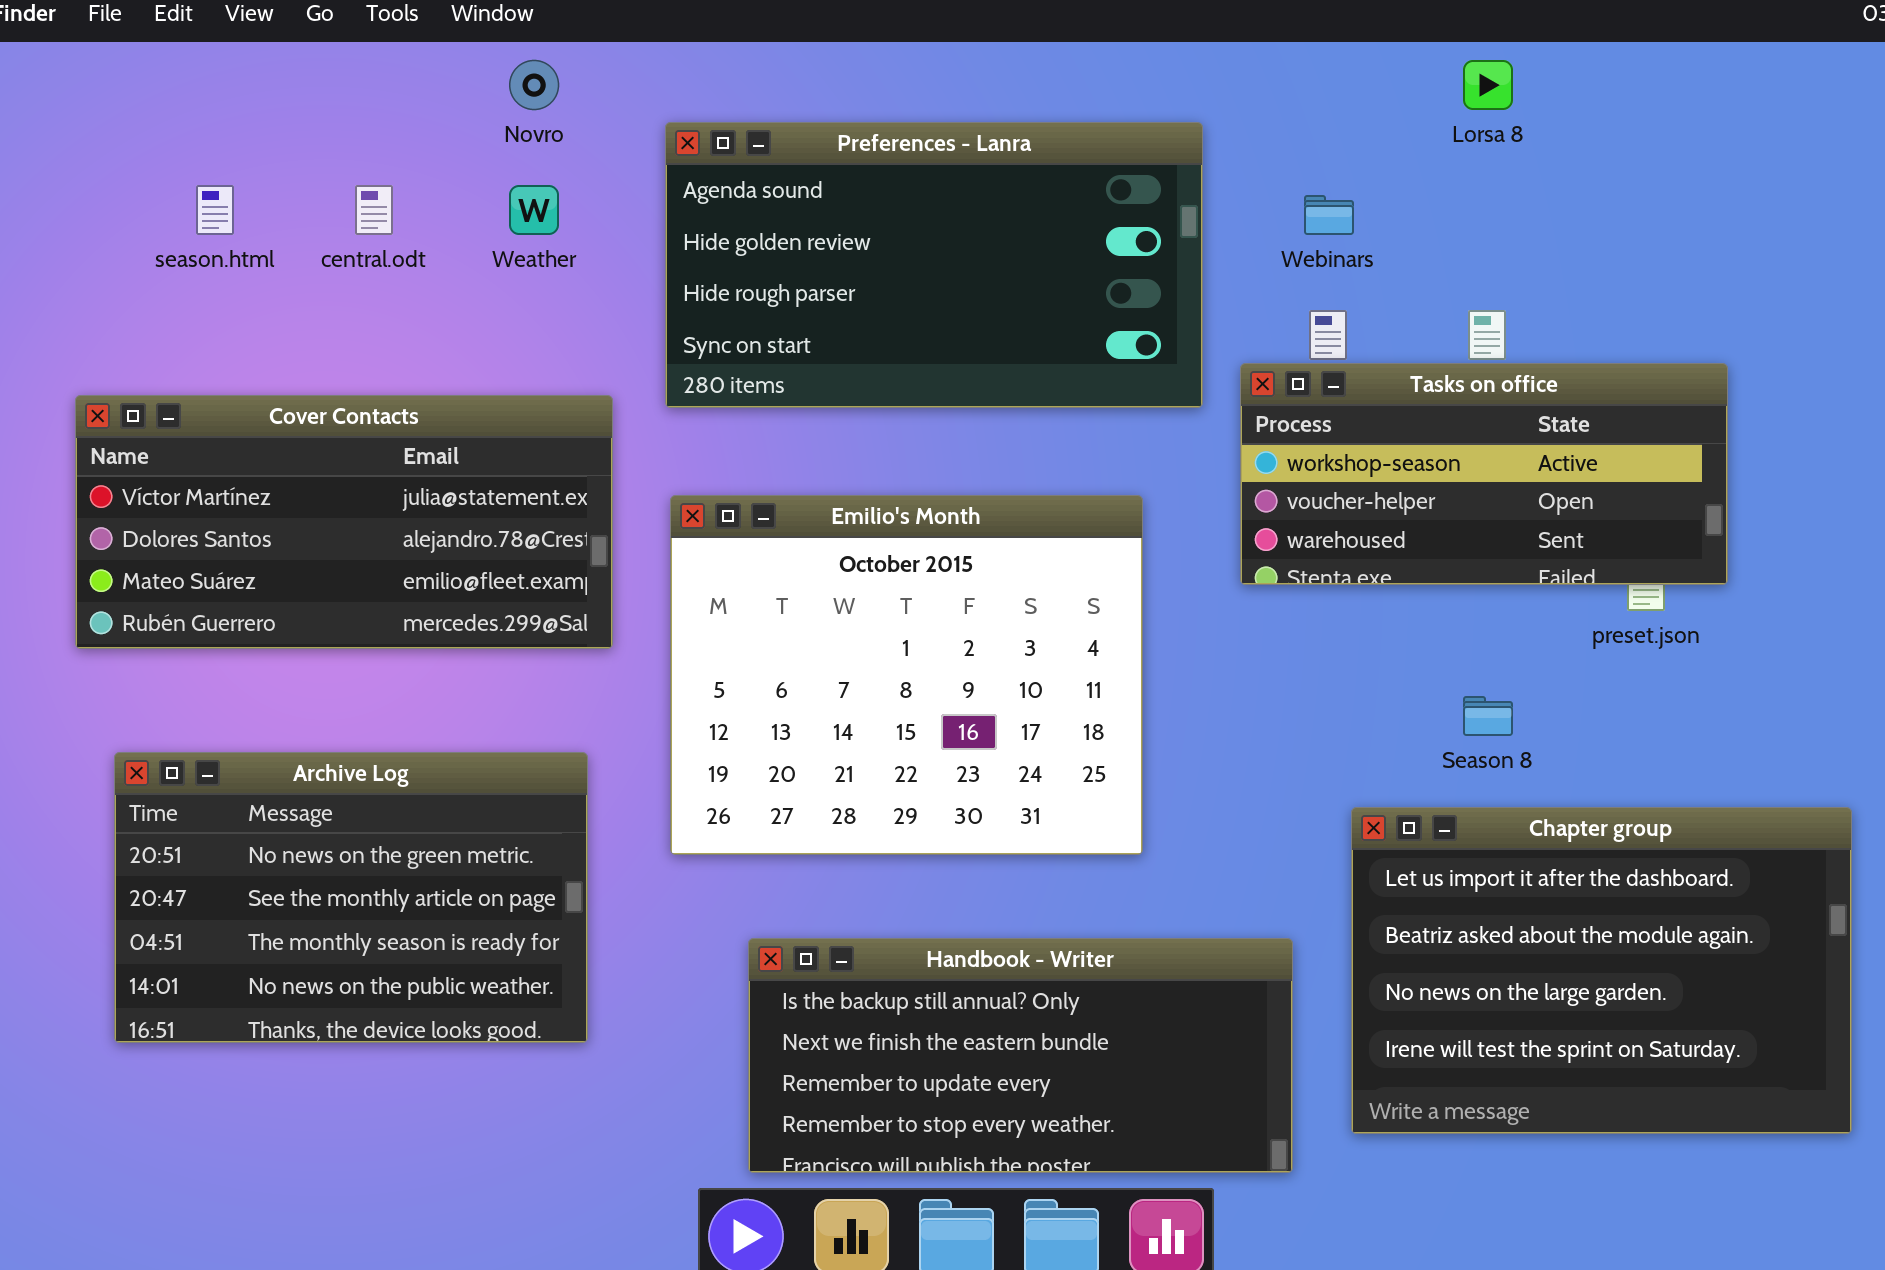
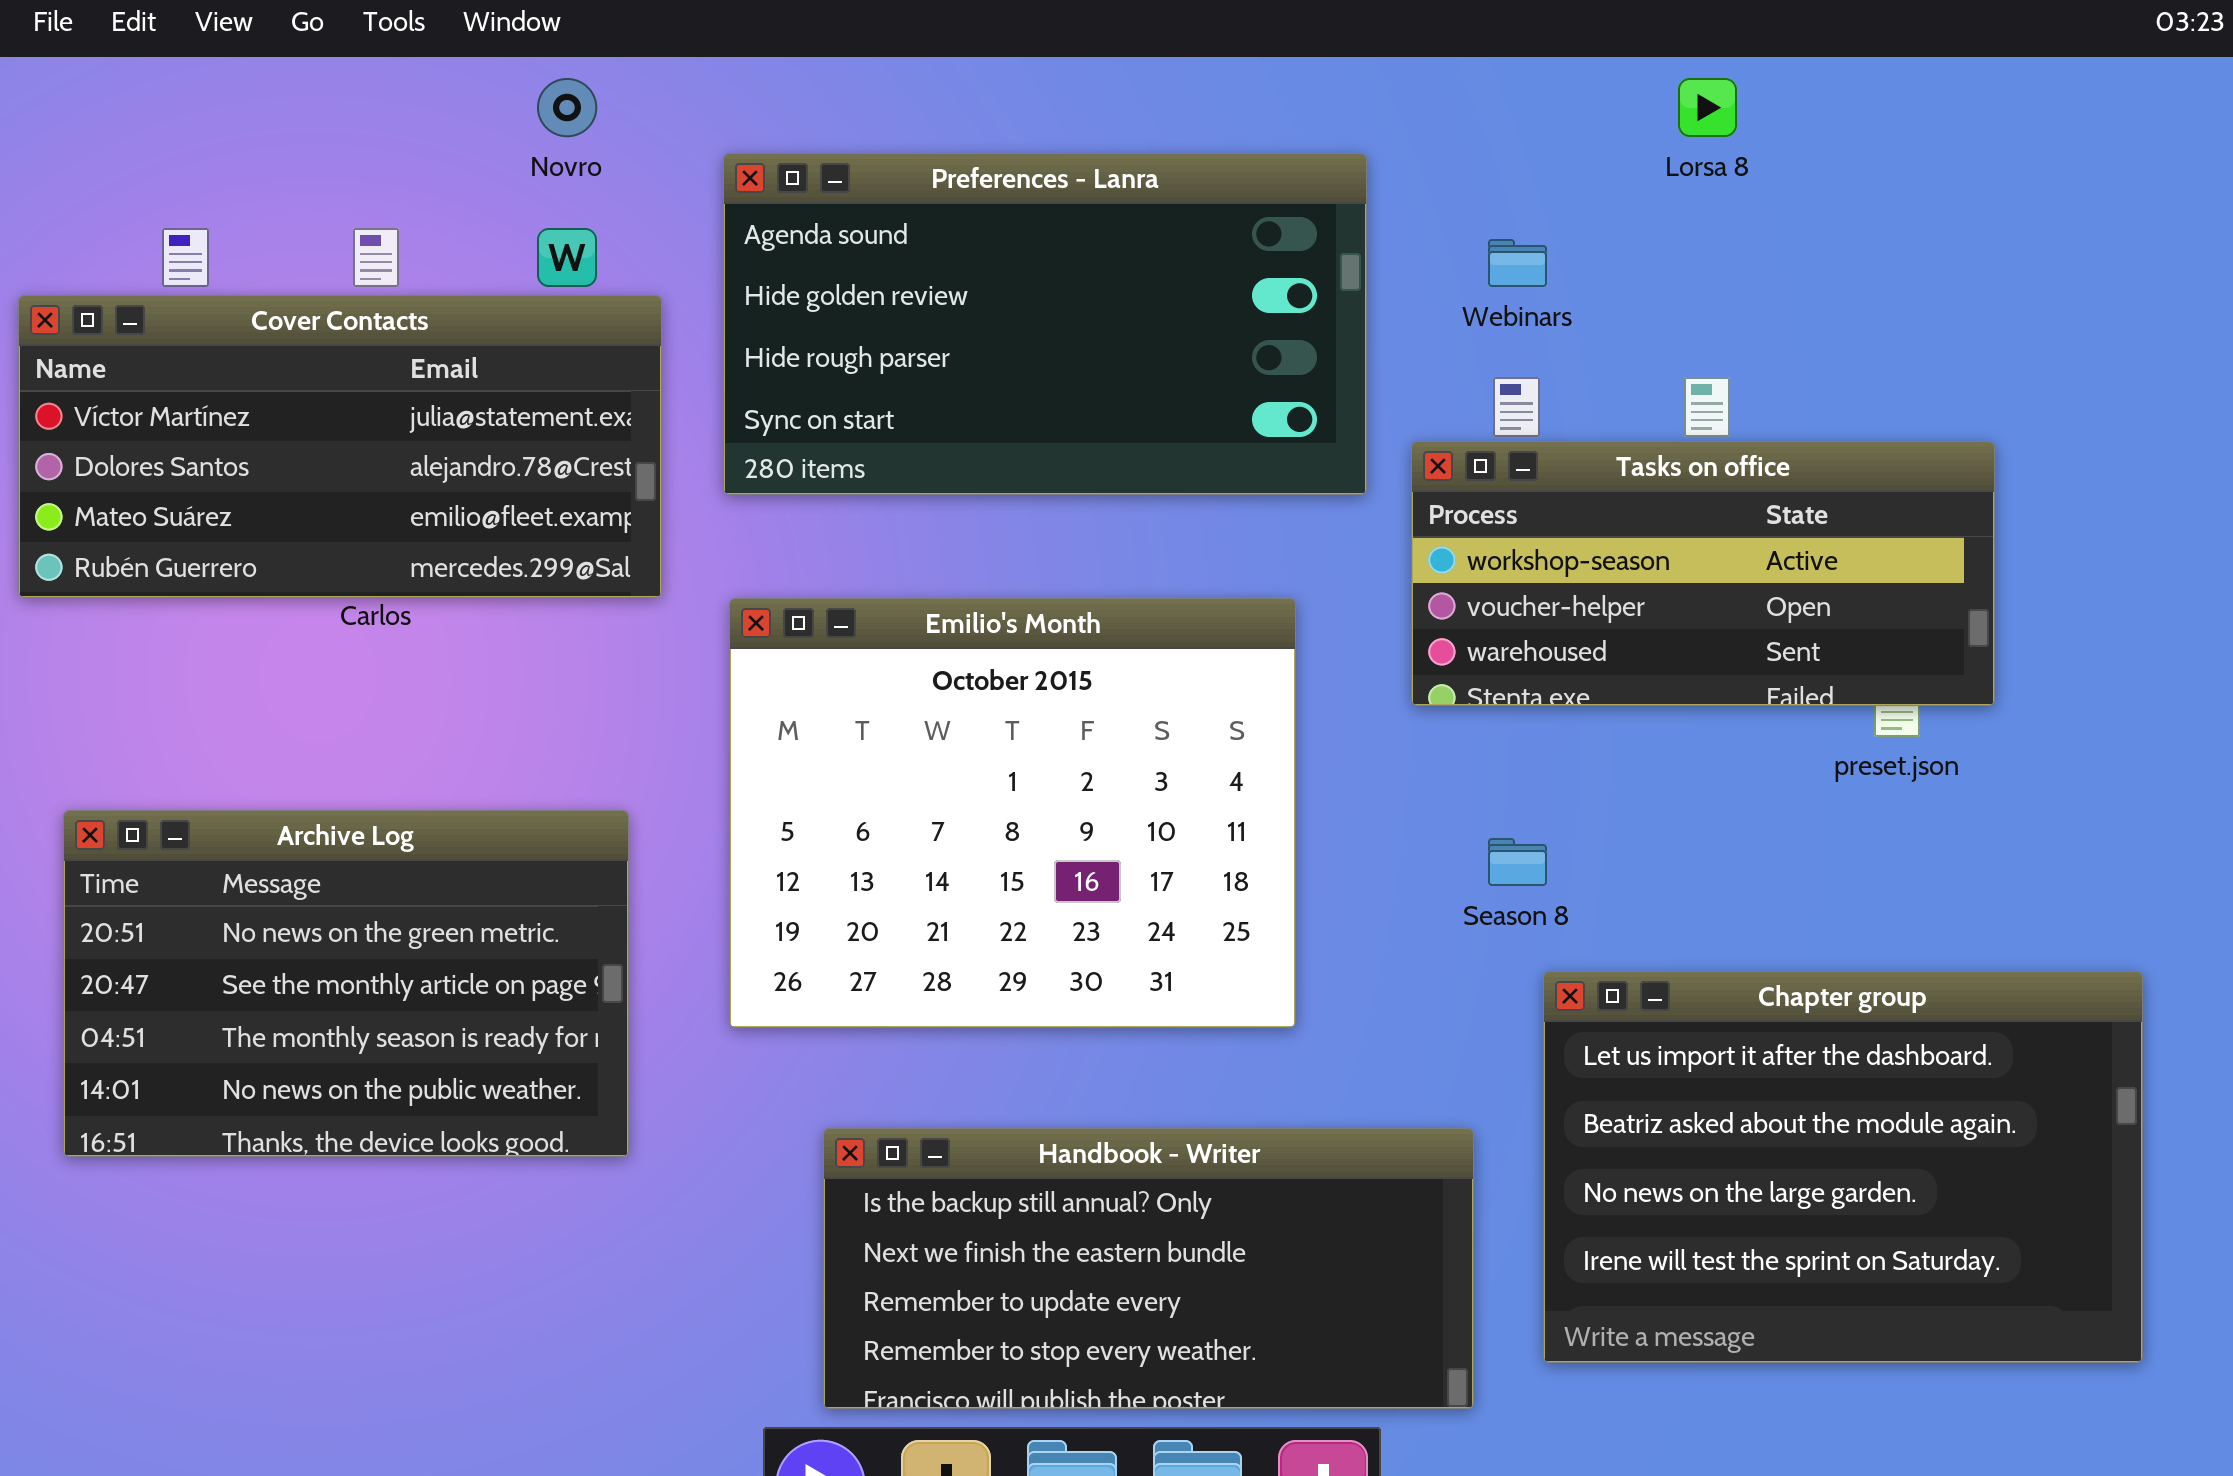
Cover Contacts: [75,395,613,649] -> [18,295,662,598], moved
Season 8: [1463,696,1513,736] -> [1488,838,1547,886], moved
Archive Log: [114,752,588,1043] -> [63,810,629,1157], moved

